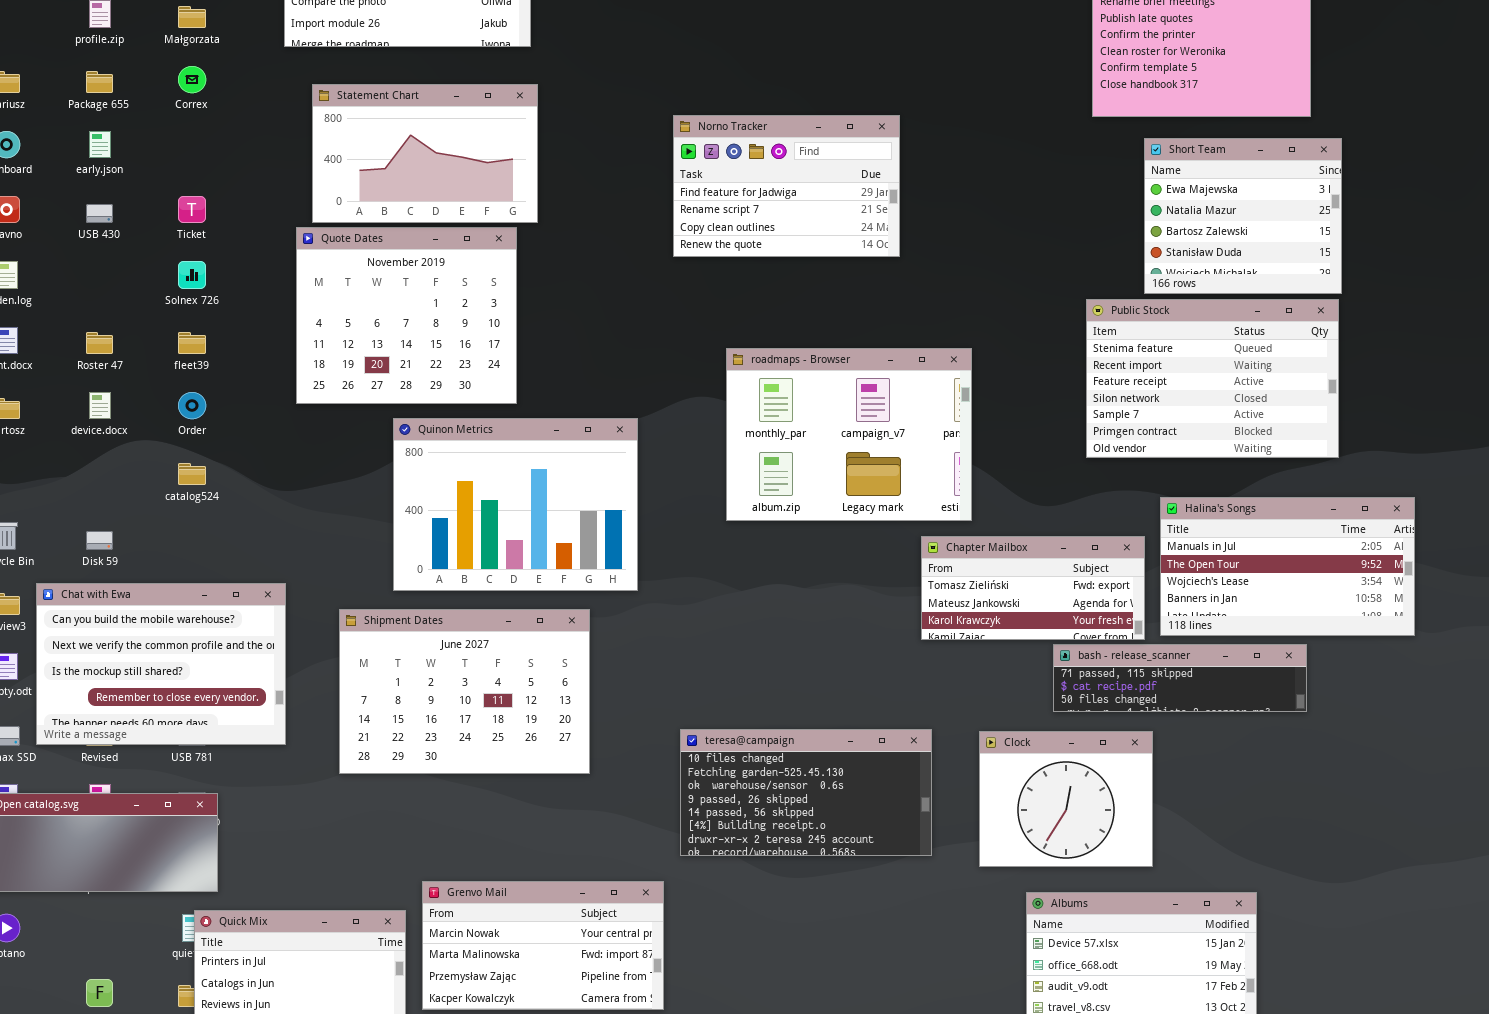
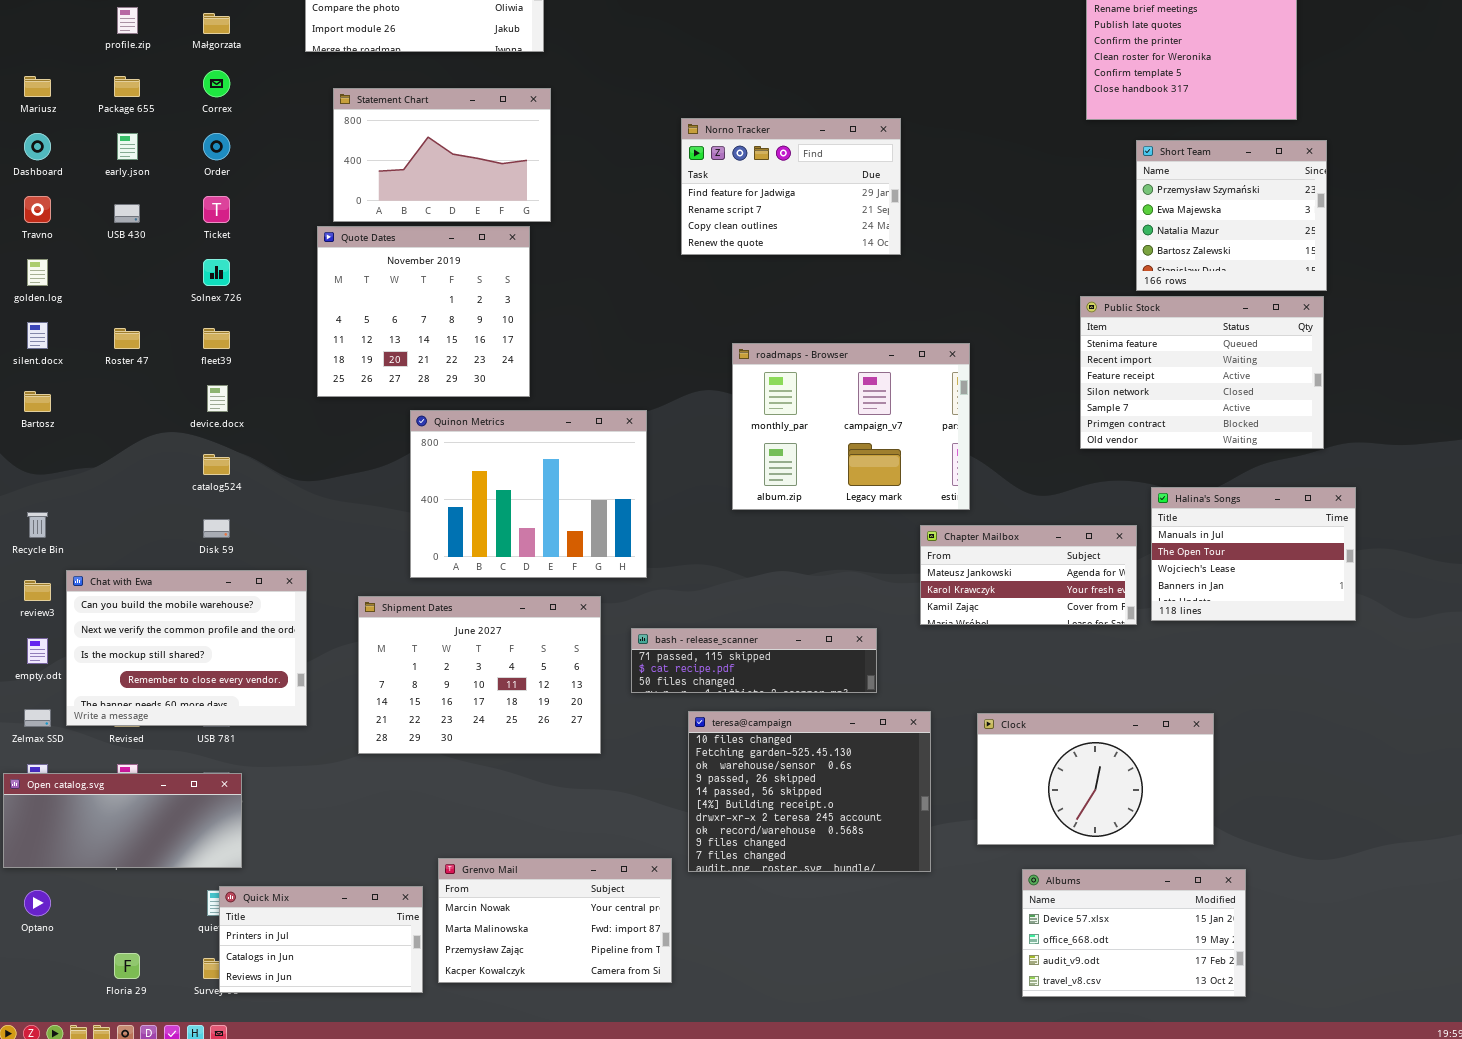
Short Team: [1144,138,1342,294] -> [1136,140,1327,291], scrolled up 1 row
device.docx: [89,392,111,419] -> [207,385,228,412], moved
Order: [178,392,206,419] -> [203,133,230,160], moved
Halina's Songs: [1160,497,1415,636] -> [1151,487,1356,621], resized
Disk 59: [86,531,113,550] -> [203,519,230,538], moved
Chapter Mailbox: [921,536,1145,640] -> [920,525,1137,625], scrolled down 1 row
bash - release_scanner: [1053,644,1307,712] -> [631,628,877,693], moved
teresa@campaign: [680,729,932,856] -> [688,711,931,872], resized
Clock: [979,731,1153,867] -> [977,713,1214,845], resized

